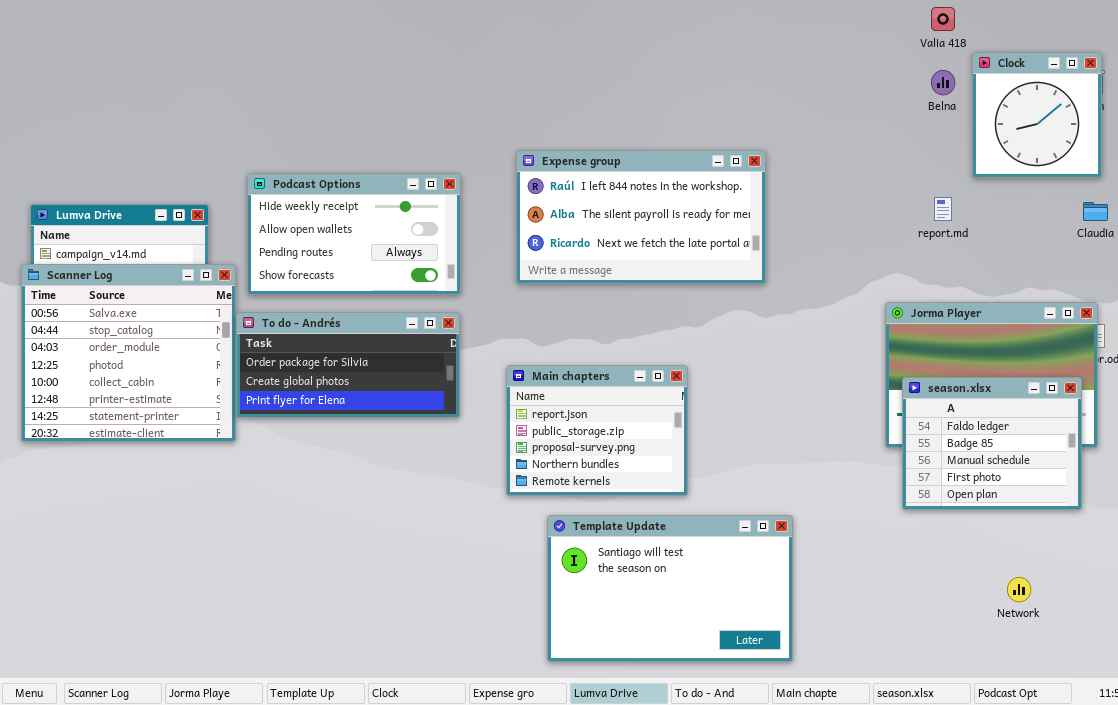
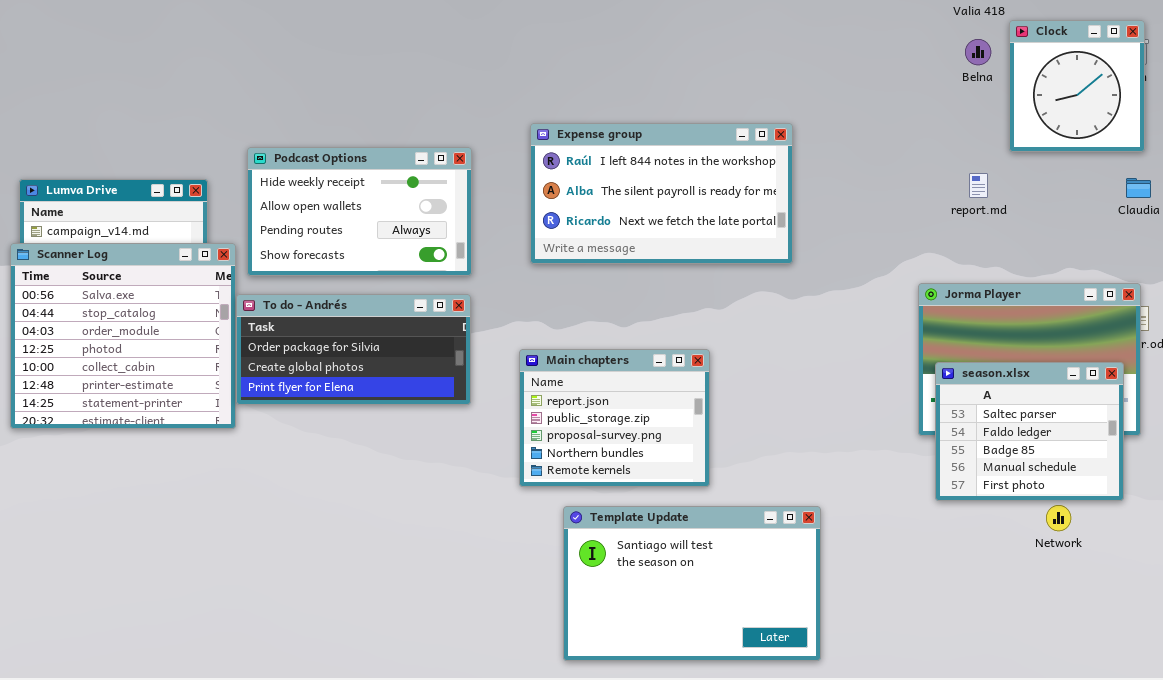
season.xlsx: [902,377,1082,510] -> [935,362,1124,501], scrolled up 1 row
Network: [1007,577,1031,602] -> [1046,505,1071,531], moved

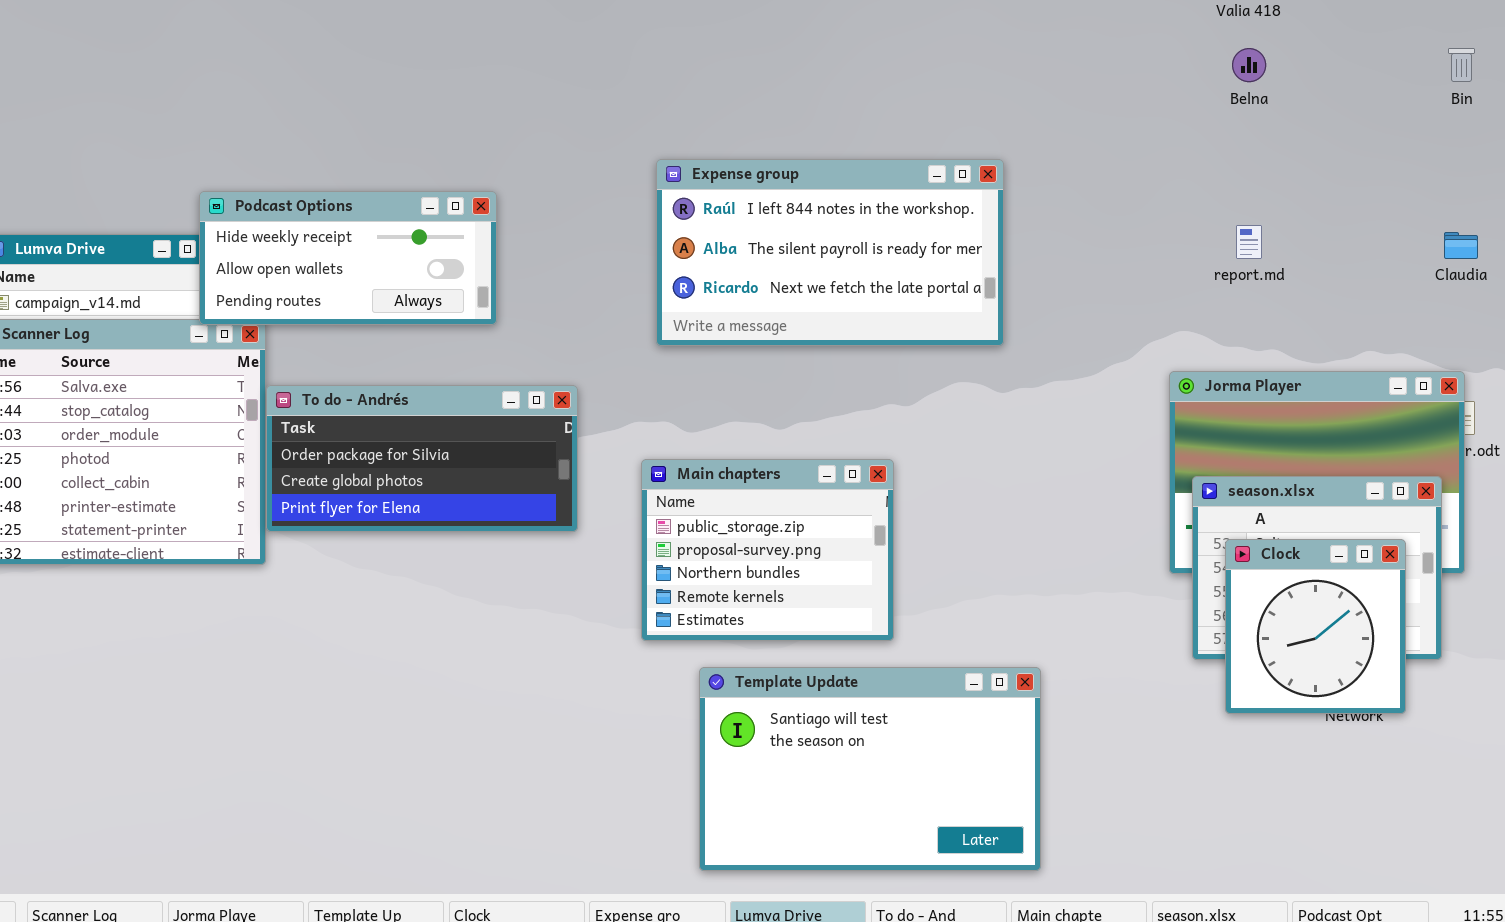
Clock: [1009,20,1145,152] -> [1225,539,1406,714], moved
Podcast Options: [247,147,472,276] -> [199,191,497,325], moved, resized
Main chapters: [519,349,710,487] -> [641,459,894,641], scrolled down 1 row

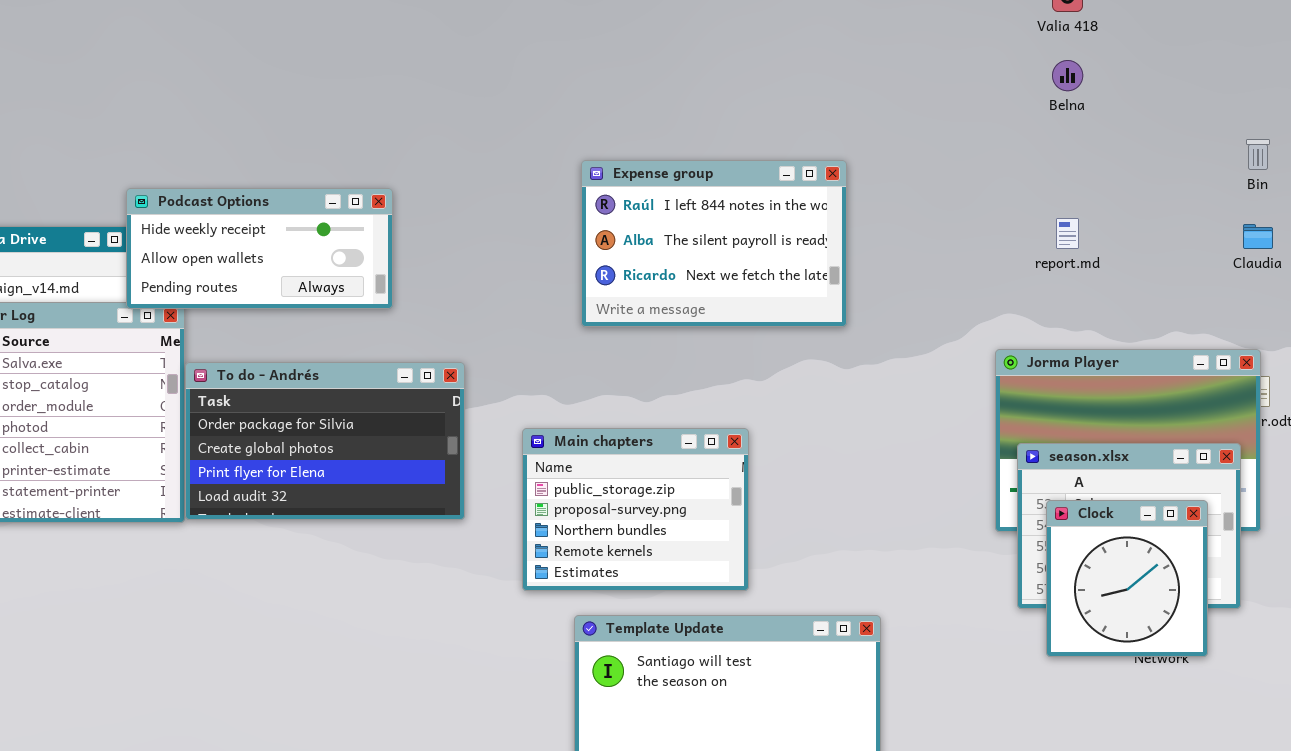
Bin: [1448,48,1475,82] -> [1246,139,1270,170], moved
Expense group: [656,159,1004,346] -> [581,160,847,327], resized
To do - Andrés: [266,385,578,532] -> [185,362,465,520], resized

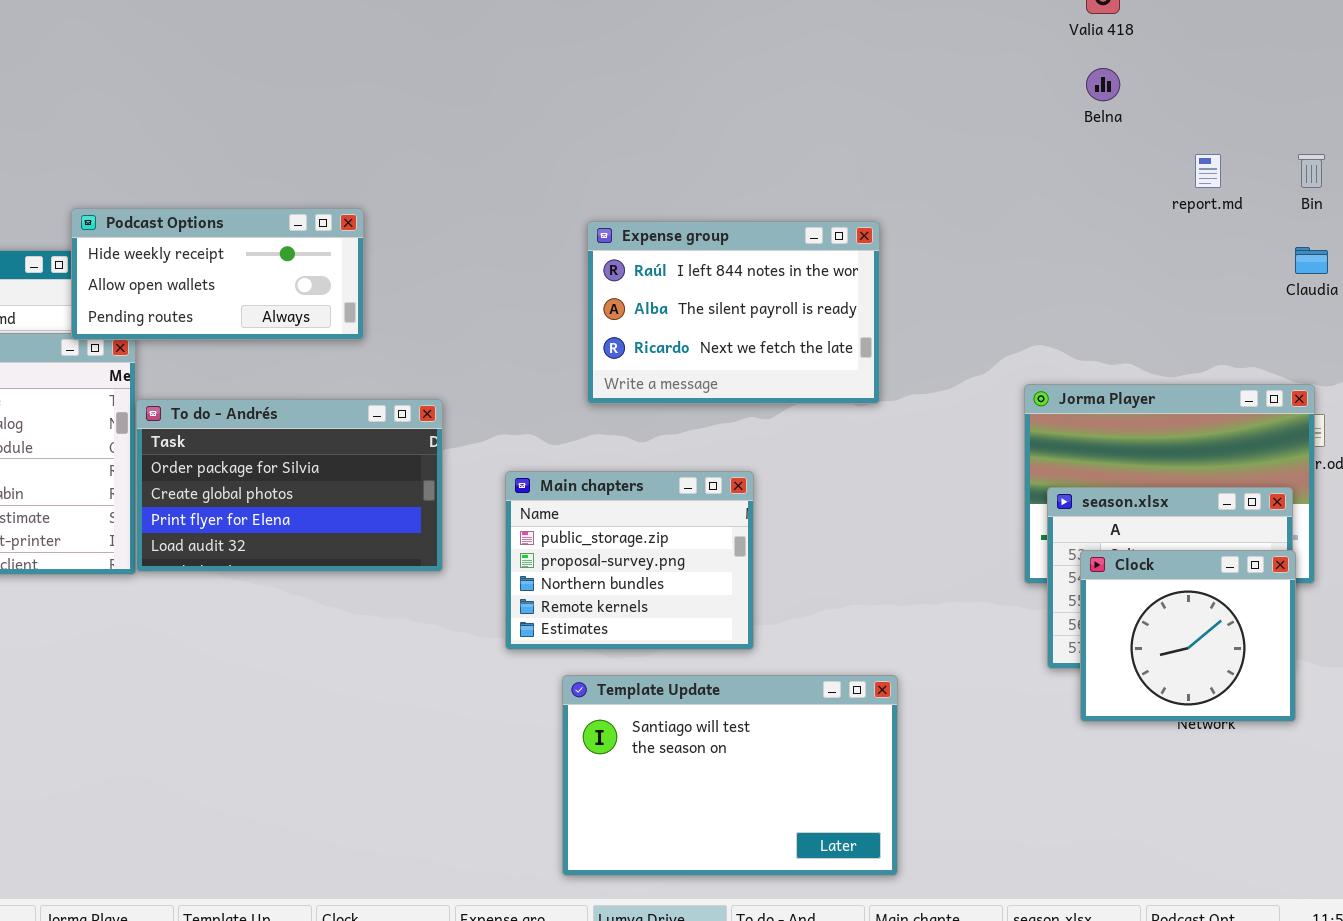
Expense group: [581,160,847,327] -> [587,221,880,404], moved
report.md: [1056,218,1079,249] -> [1195,154,1221,188], moved
Clock: [1046,500,1208,657] -> [1080,550,1296,722], resized

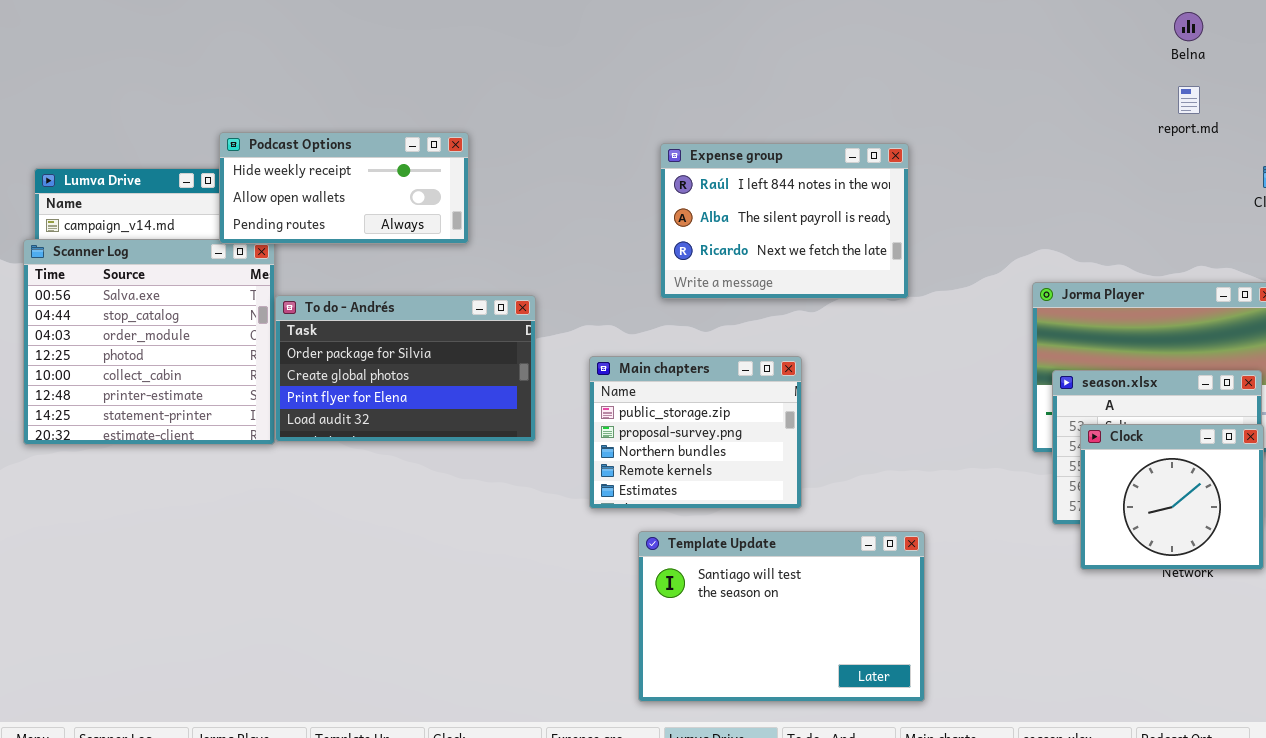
Belna: [1086,68,1120,101] -> [1174,12,1203,41], moved

